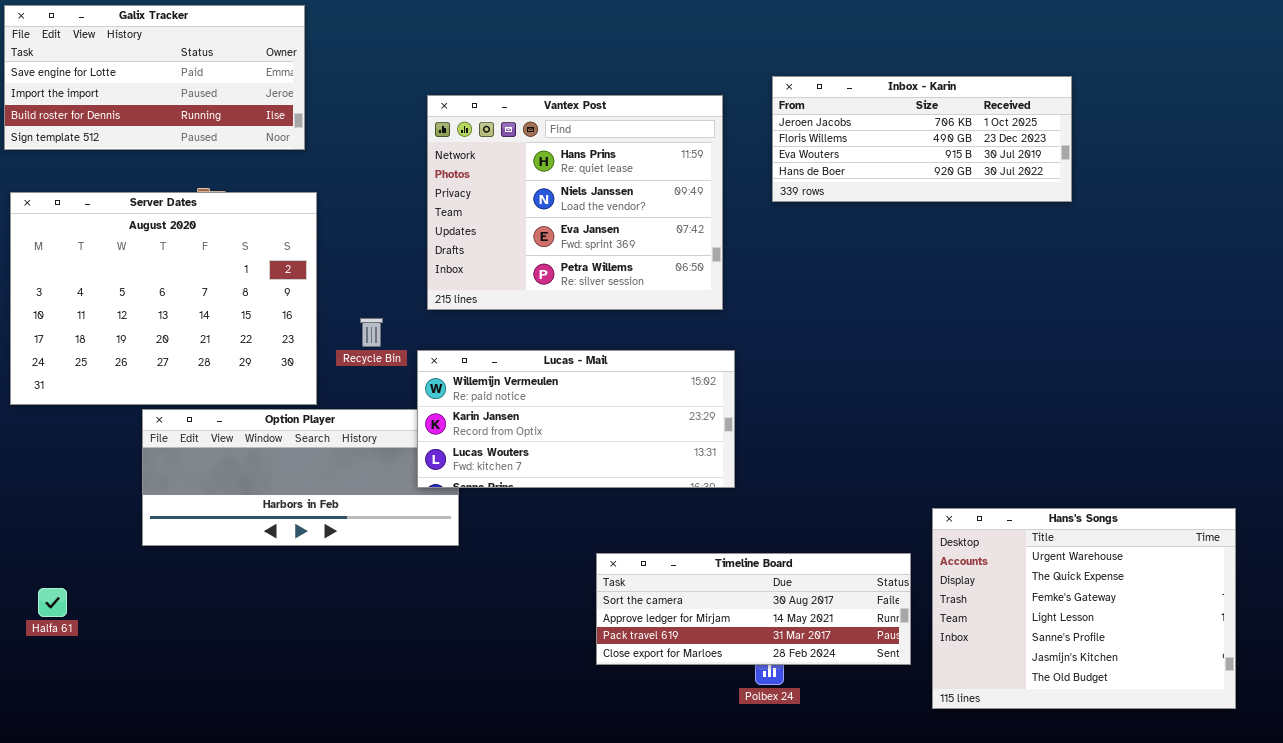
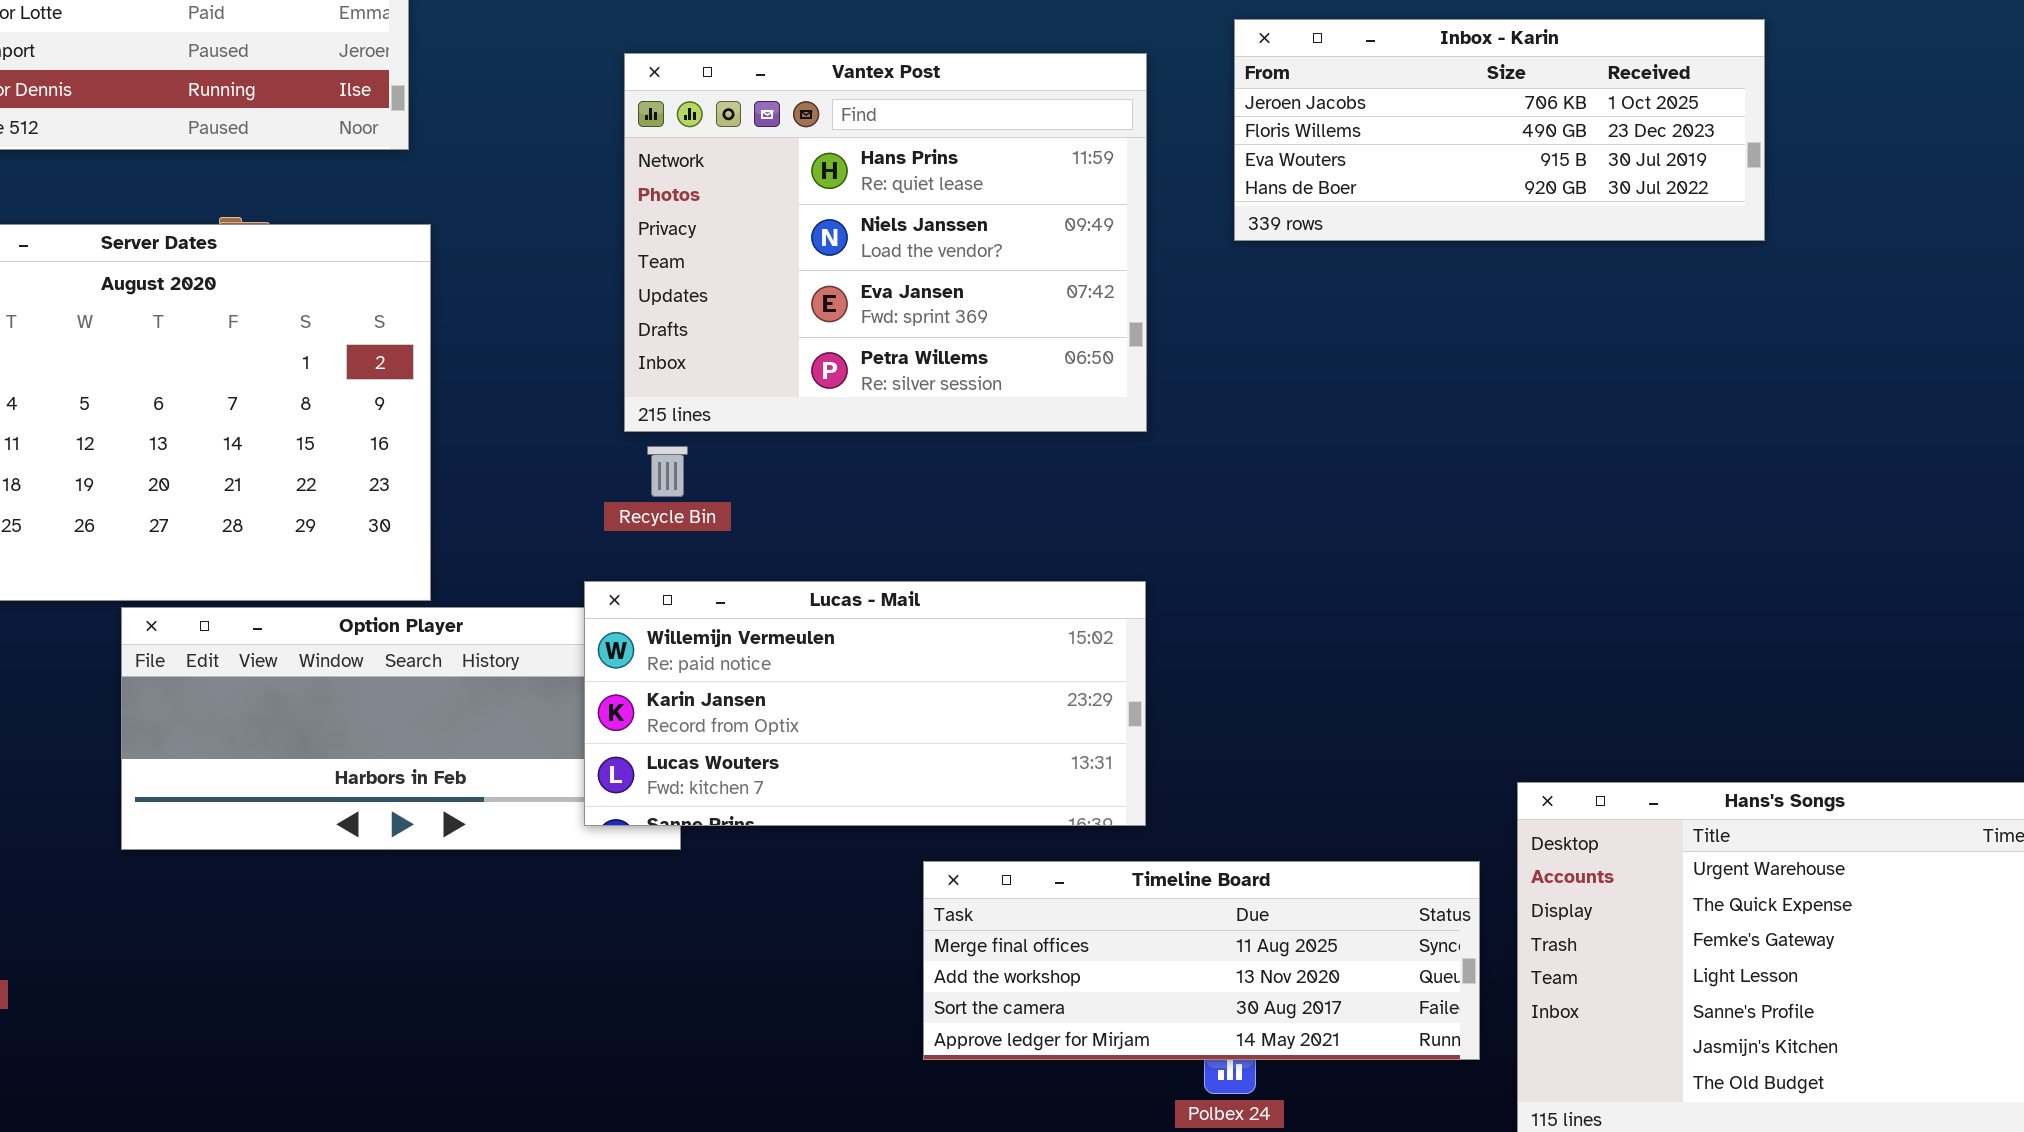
Recycle Bin: [360,318,383,347] -> [647,446,688,497], moved
Lucas - Mail: [417,350,735,488] -> [584,581,1146,826], moved
Timeline Board: [596,553,911,665] -> [923,861,1480,1060], scrolled up 2 rows

